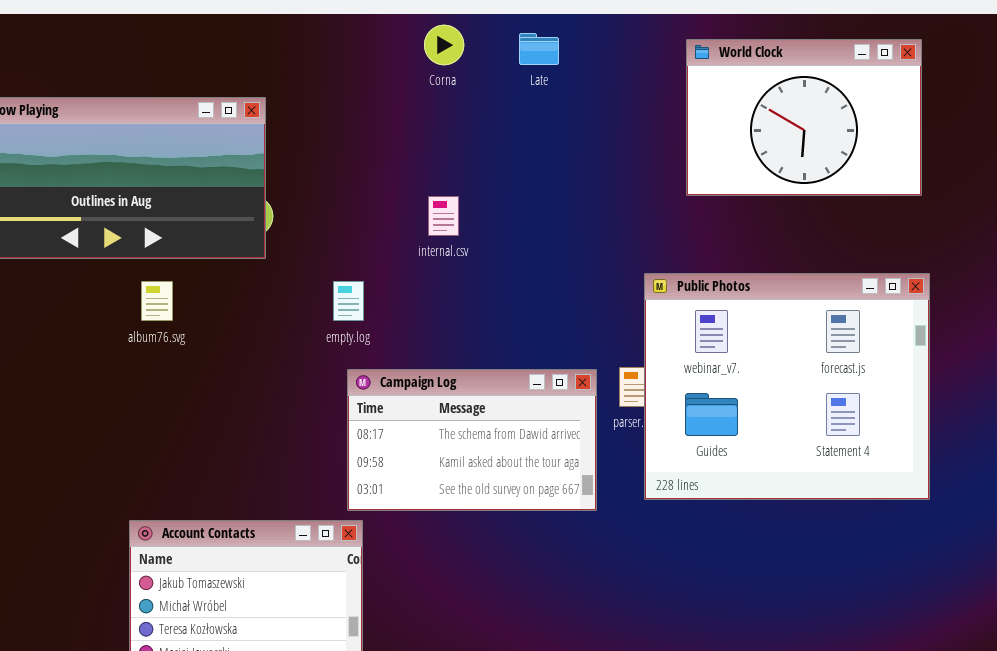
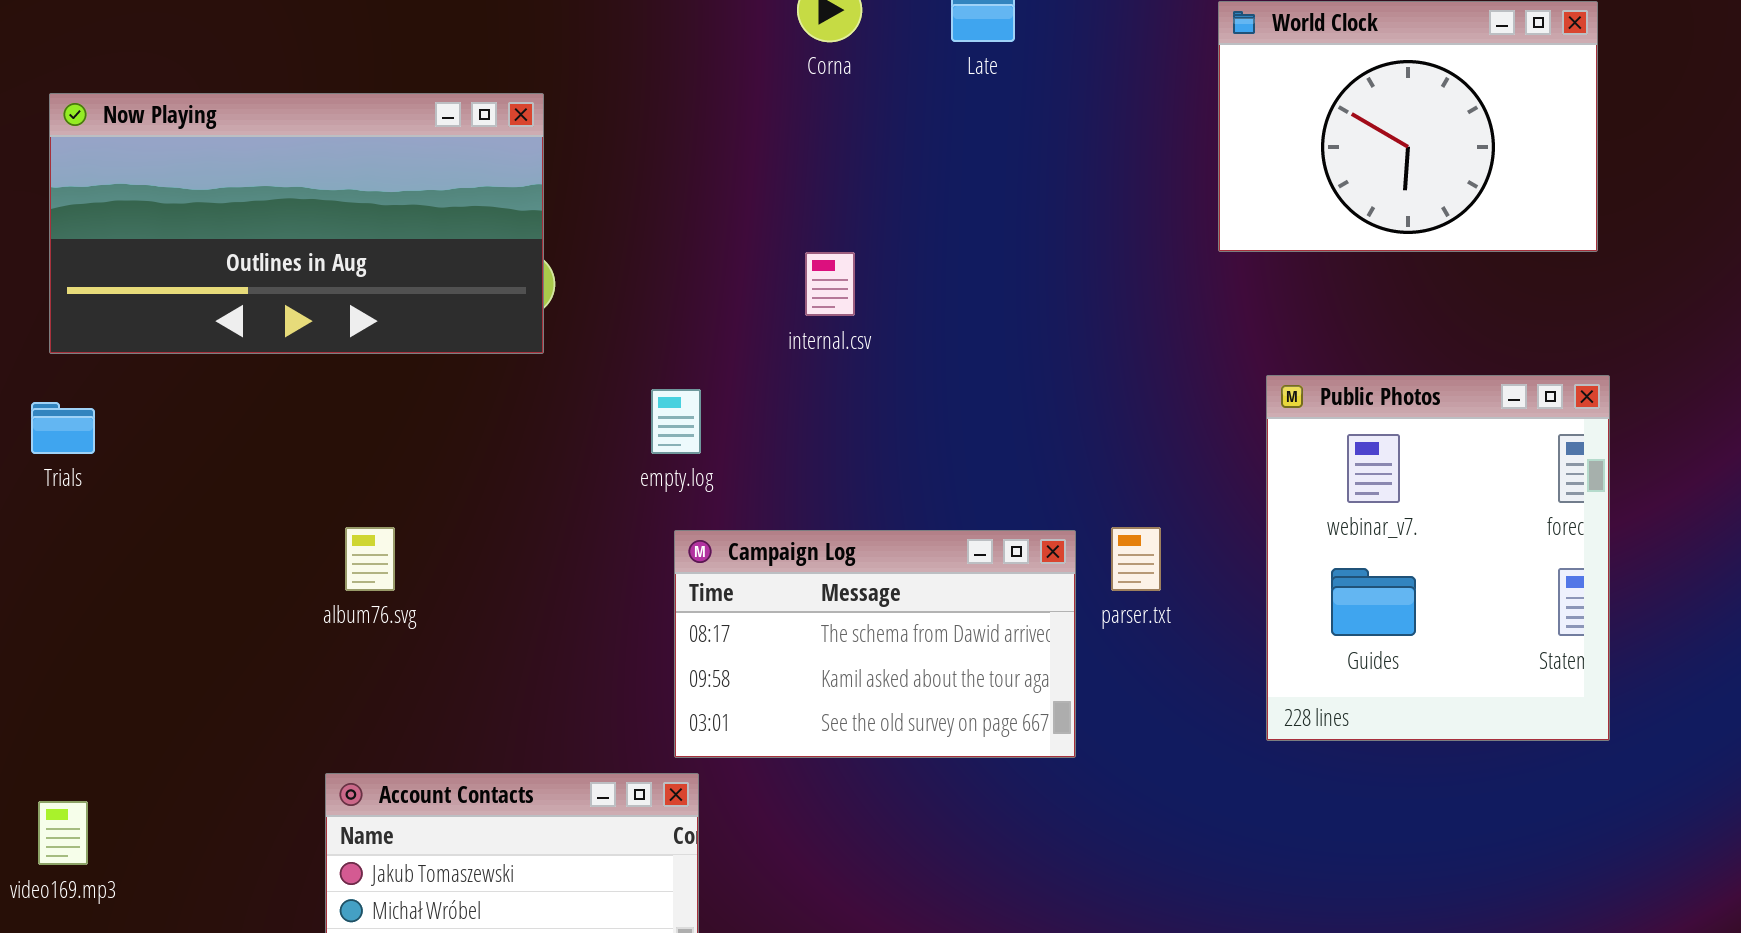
Public Photos: [644,273,930,500] -> [1266,375,1610,741], resized
album76.svg: [141,281,173,321] -> [345,527,395,591], moved

